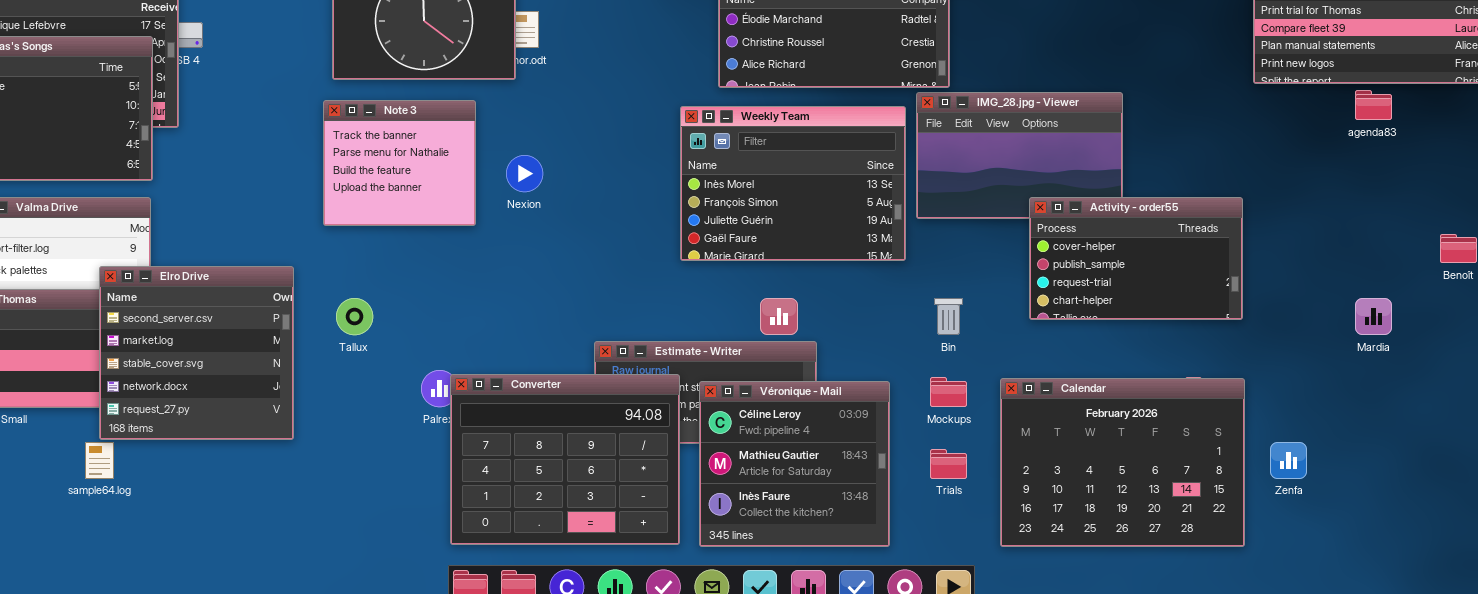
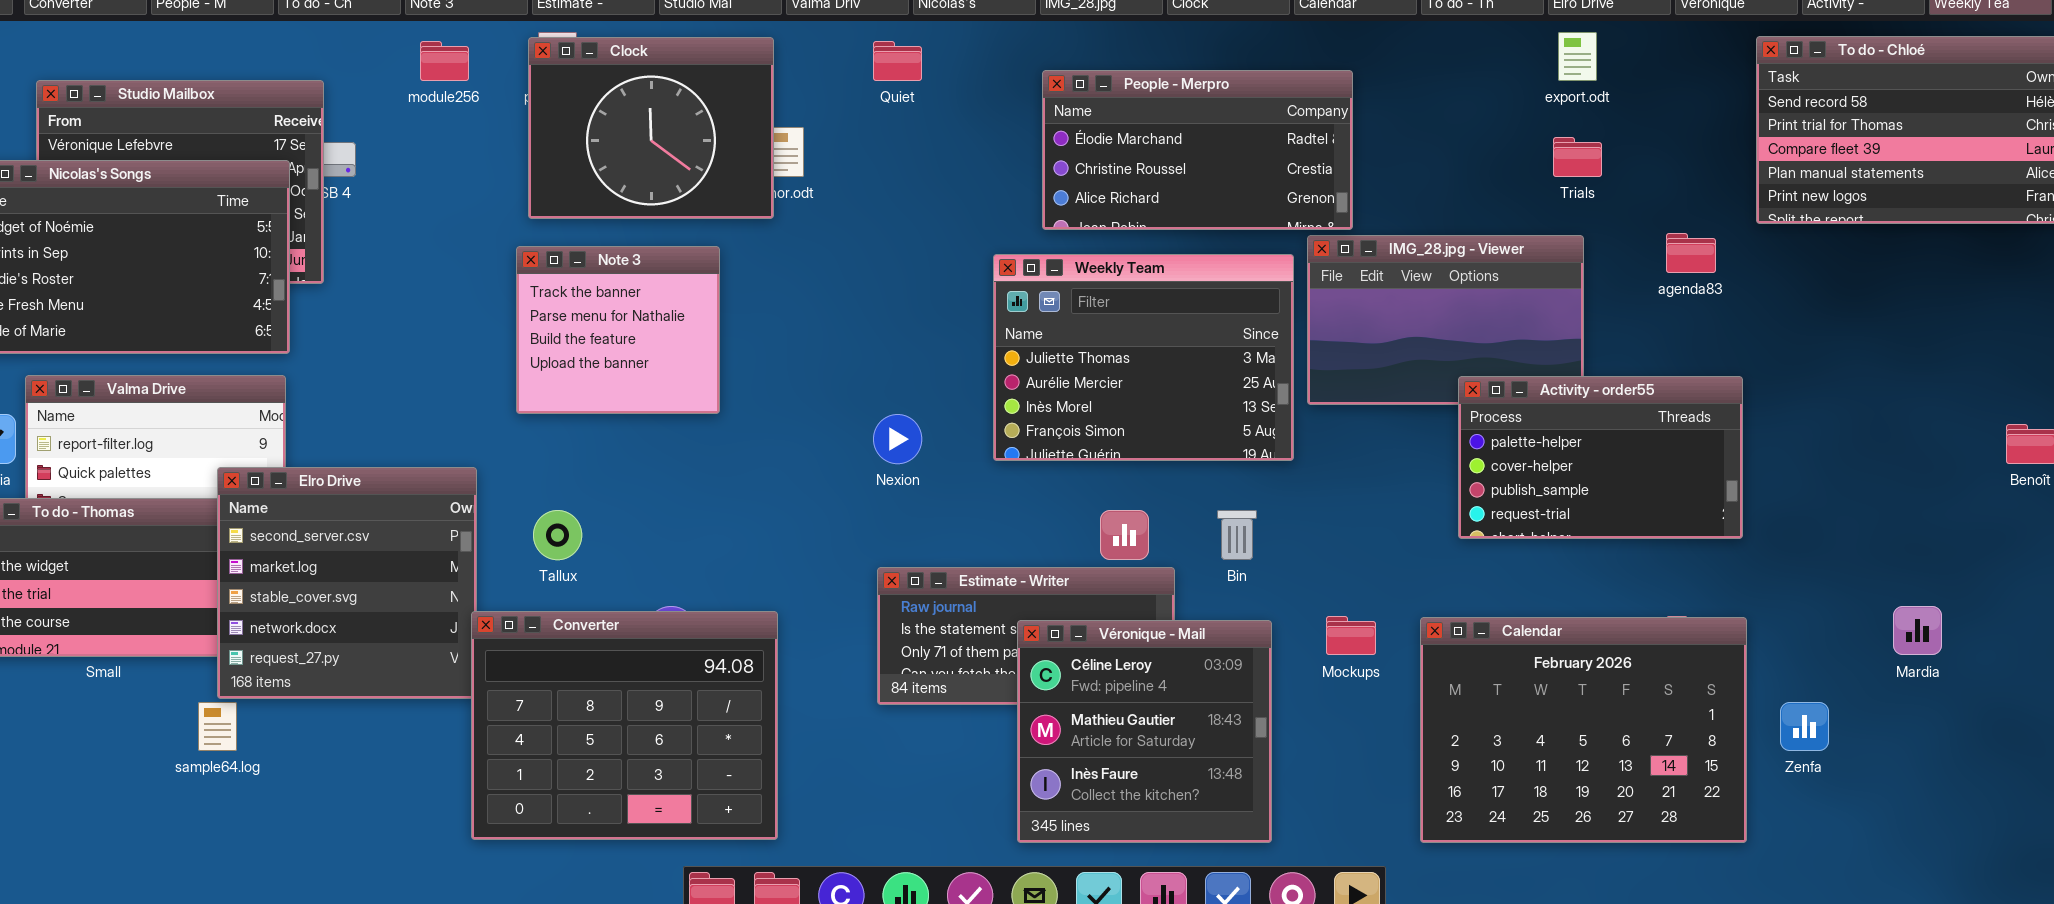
agenda83: [1355,90,1392,120] -> [1666,233,1716,273], moved
Weekly Team: [680,106,906,261] -> [993,254,1294,461], scrolled up 2 rows
Nexion: [506,155,543,192] -> [873,414,922,464], moved
Activity - order55: [1029,197,1243,320] -> [1458,376,1743,539], scrolled up 1 row
Bin: [934,298,963,335] -> [1217,510,1257,560], moved
Mardia: [1355,298,1392,335] -> [1893,606,1942,655], moved
Converter: [450,374,680,545] -> [471,611,778,840], moved
Trials: [930,449,967,479] -> [1553,137,1602,177], moved

